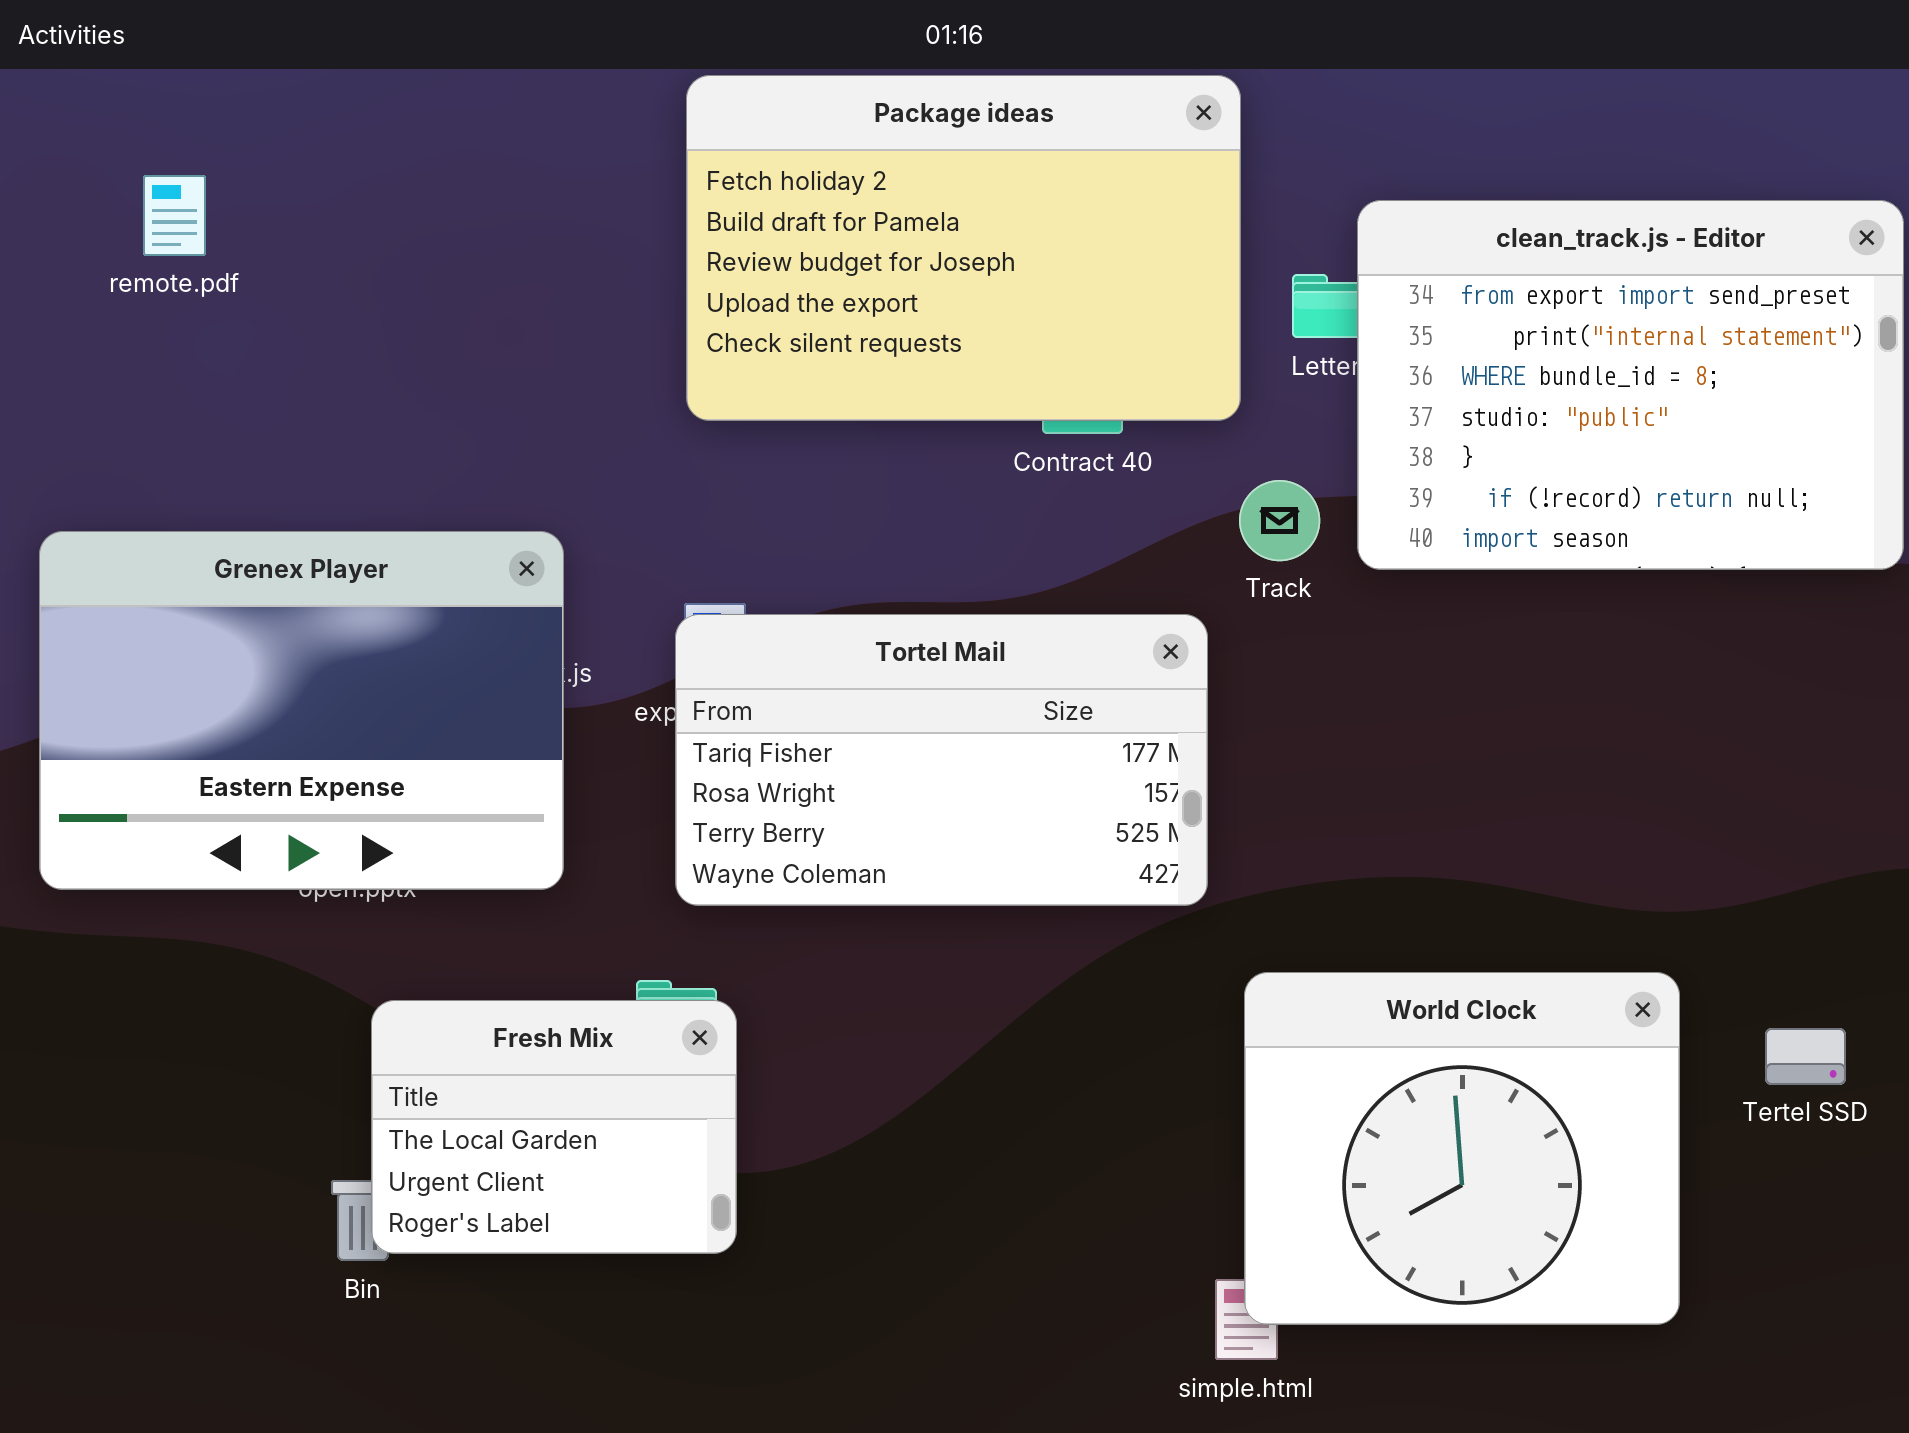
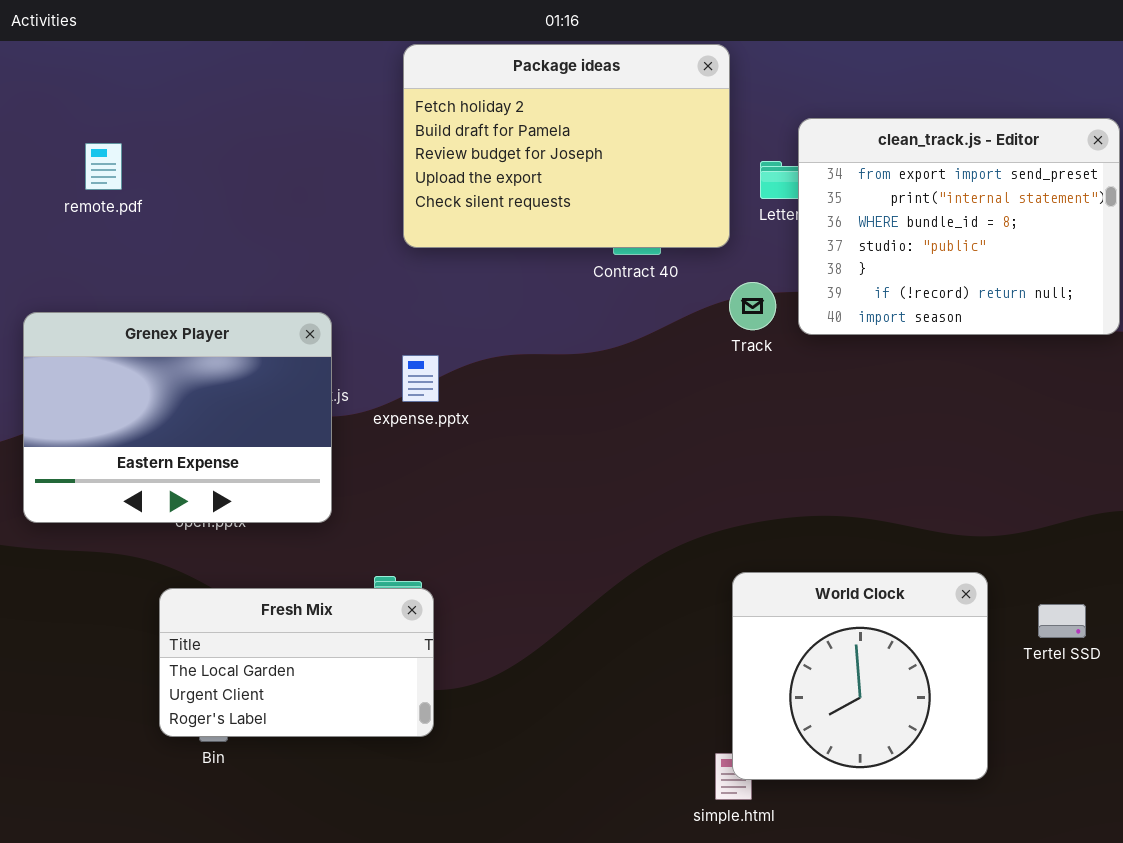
remote.pdf: [143,175,206,256] -> [85,143,122,190], moved
Tortel Mail: [675,614,1208,906] -> none, closed
Fresh Mix: [371,1000,737,1254] -> [159,588,434,737], resized

